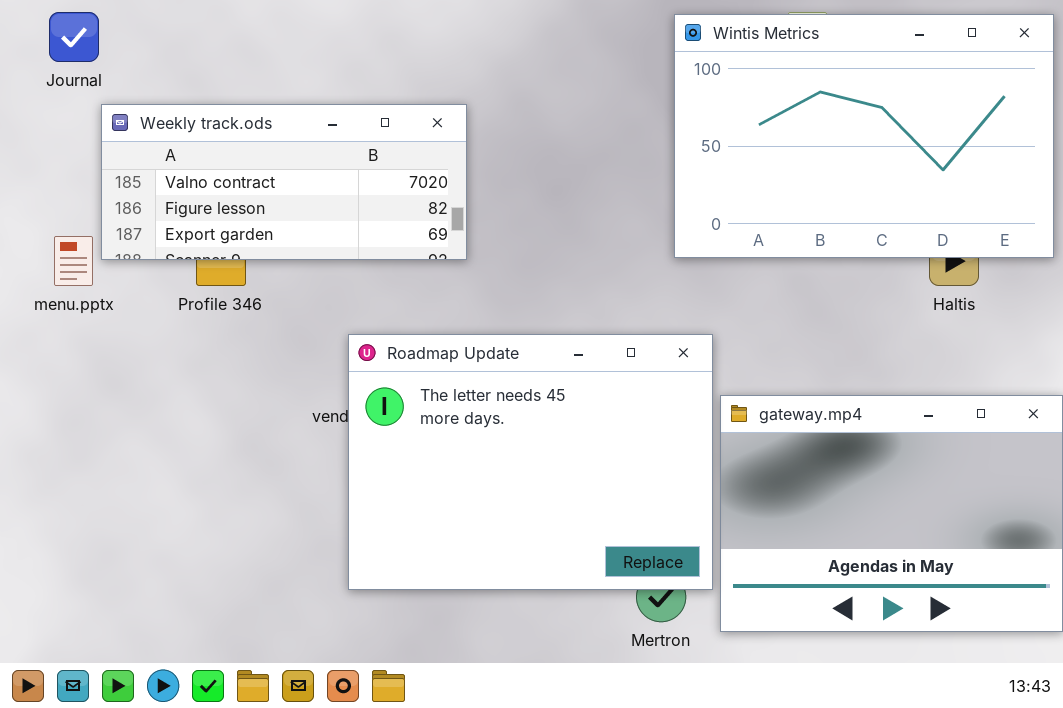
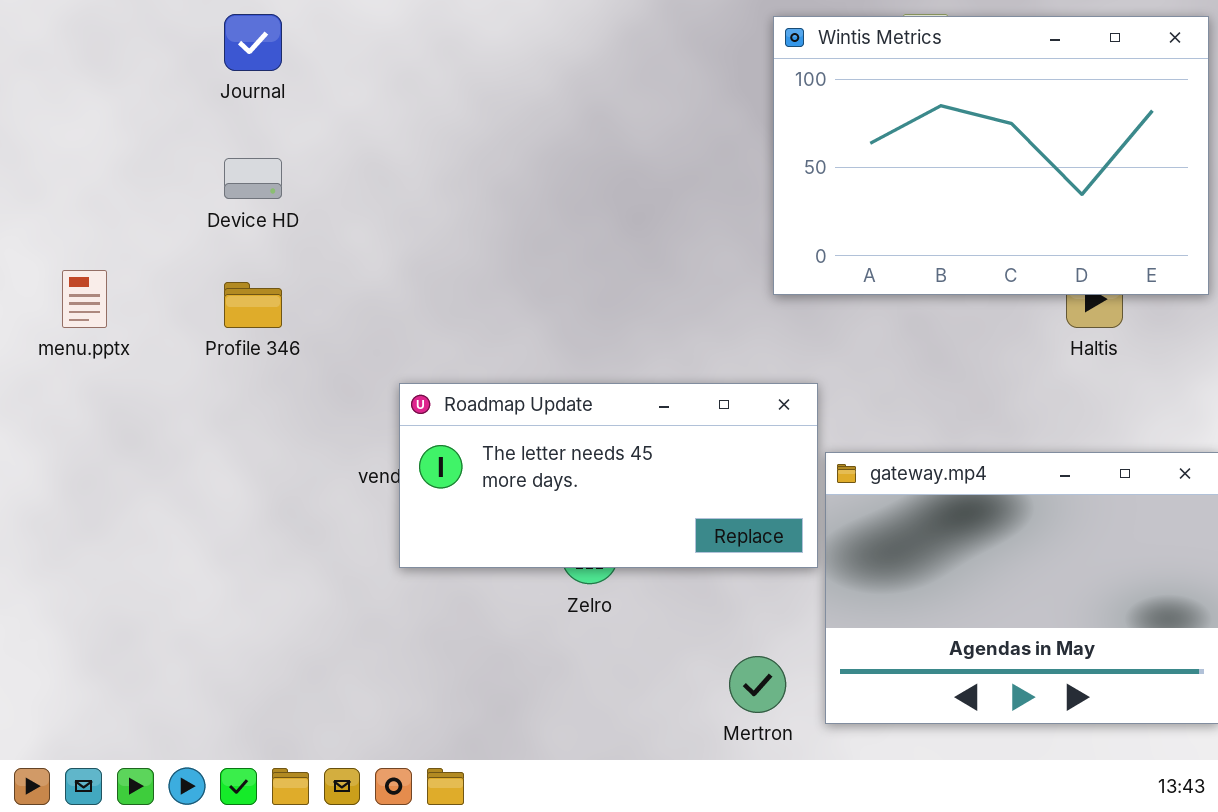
Journal: [49,12,99,62] -> [224,14,282,71], moved
Weekly track.ods: [101,104,467,260] -> none, closed
Roadmap Update: [348,334,713,590] -> [399,383,818,568], resized

